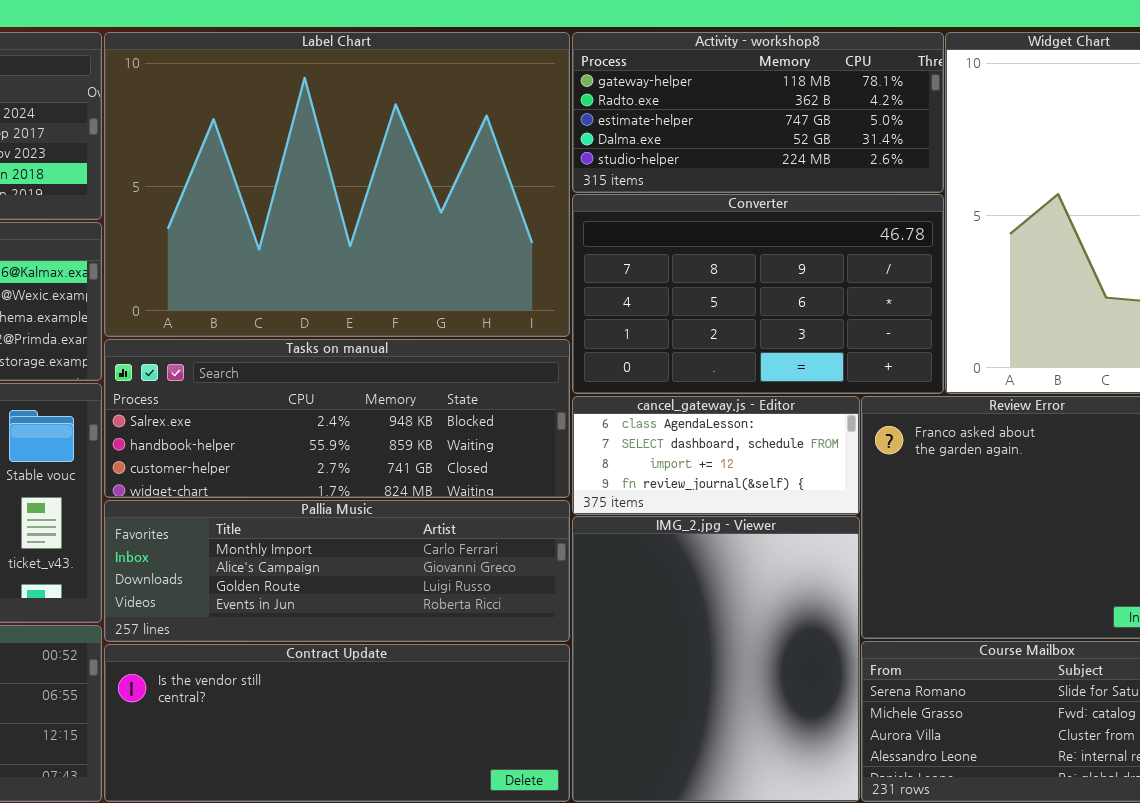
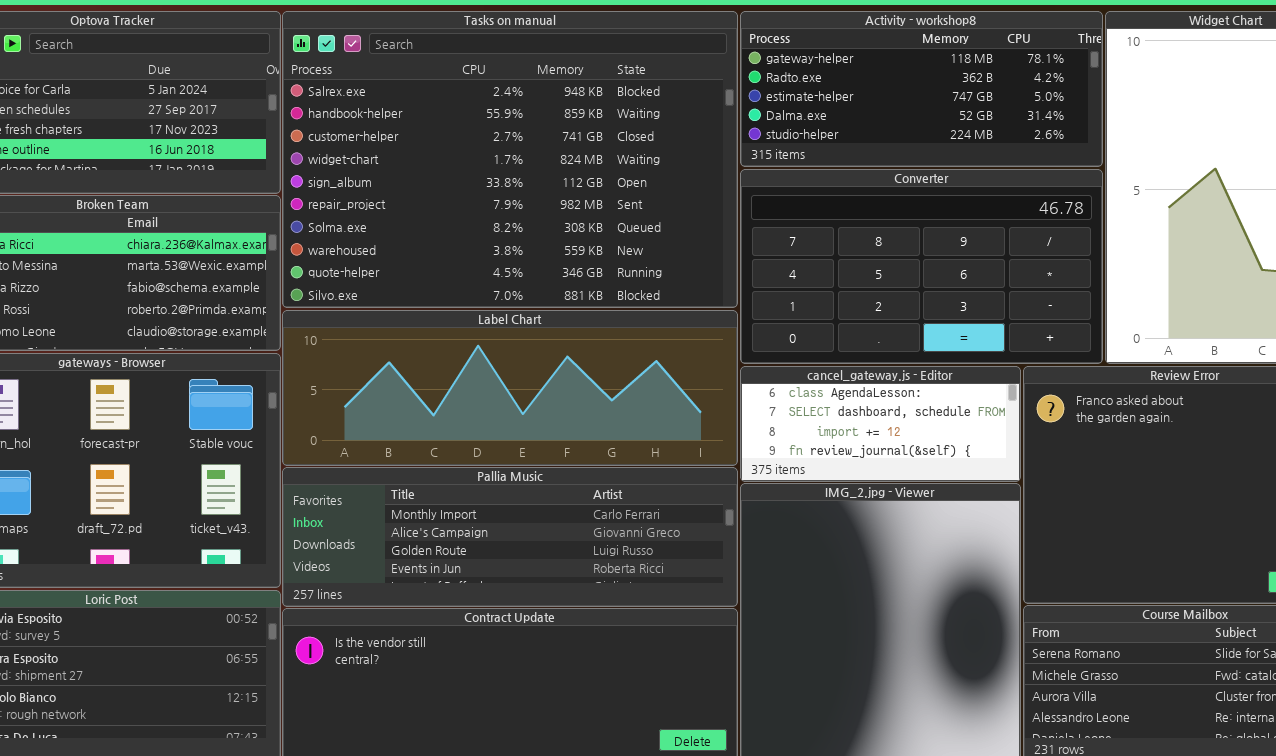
Label Chart: [104,32,570,337] -> [282,310,738,466], moved, resized
Tasks on manual: [104,339,570,498] -> [282,11,738,308], moved, resized

